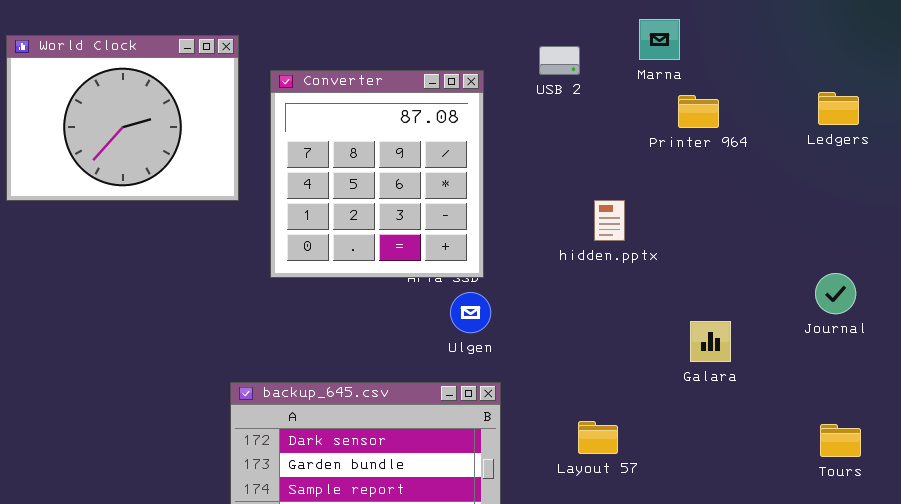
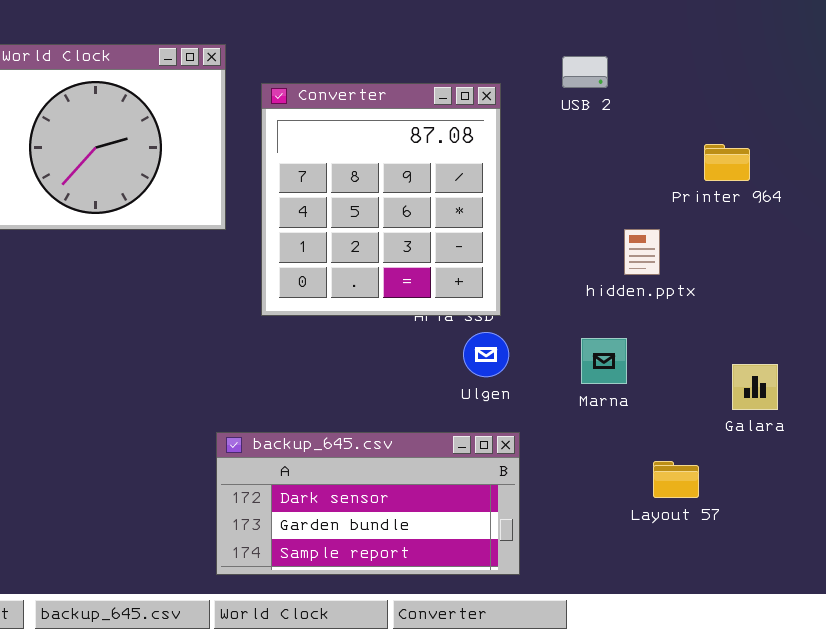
Marna: [639,19,680,60] -> [581,338,627,384], moved
Printer 964: [678,95,719,128] -> [704,144,750,181], moved
Layout 57: [578,421,618,454] -> [653,461,699,498], moved

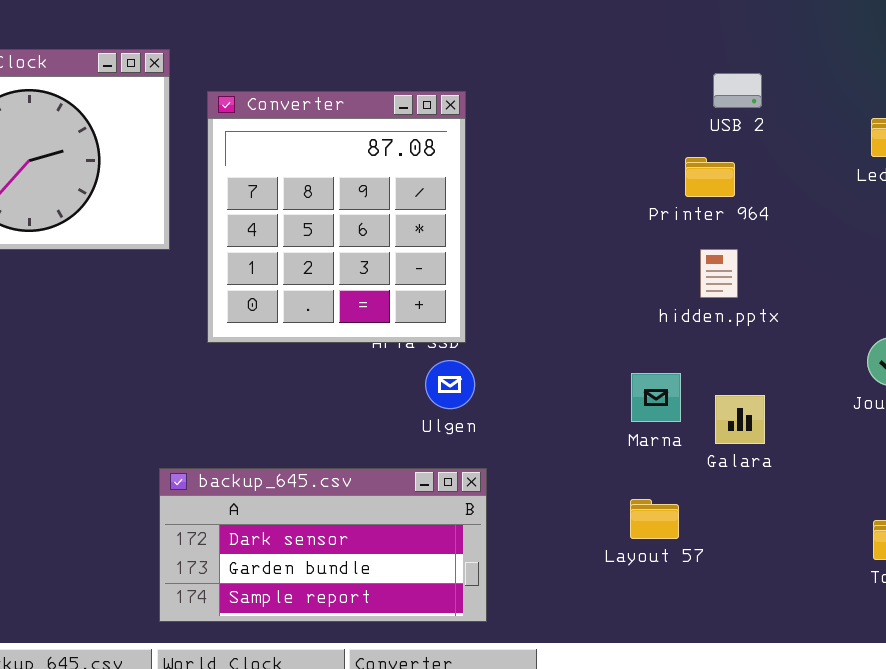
USB 2: [562,56,608,88] -> [713,73,762,108], moved
hidden.pptx: [624,229,660,275] -> [700,249,738,298], moved
Marna: [581,338,627,384] -> [631,373,681,422], moved

